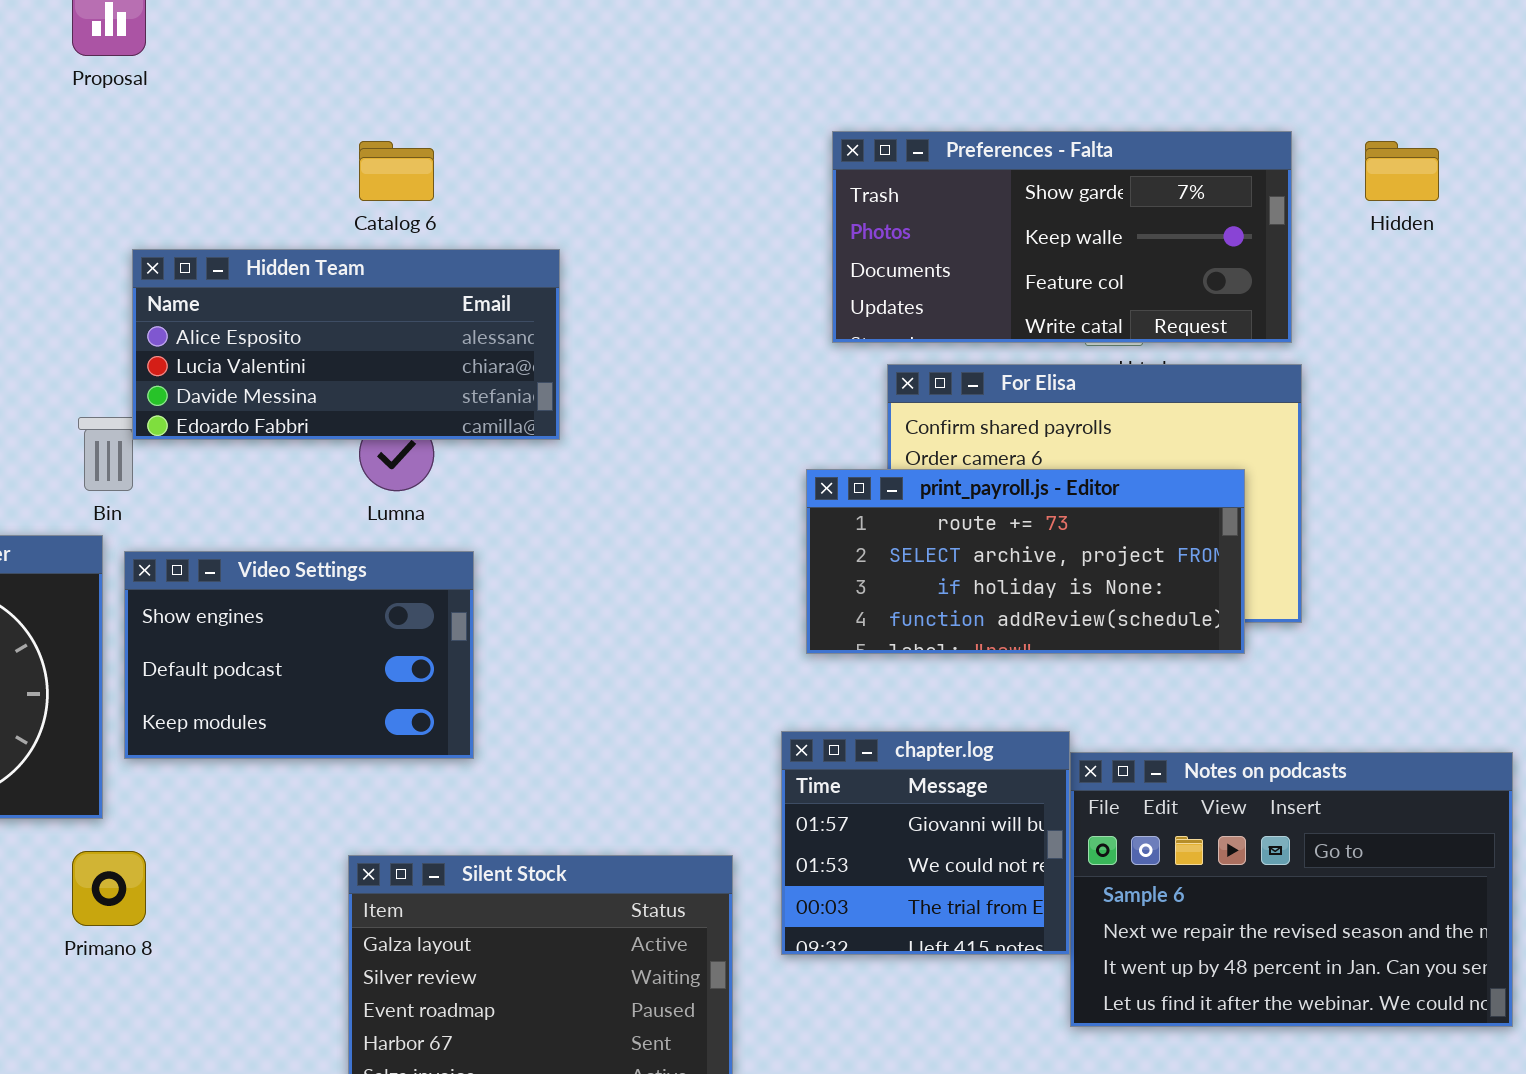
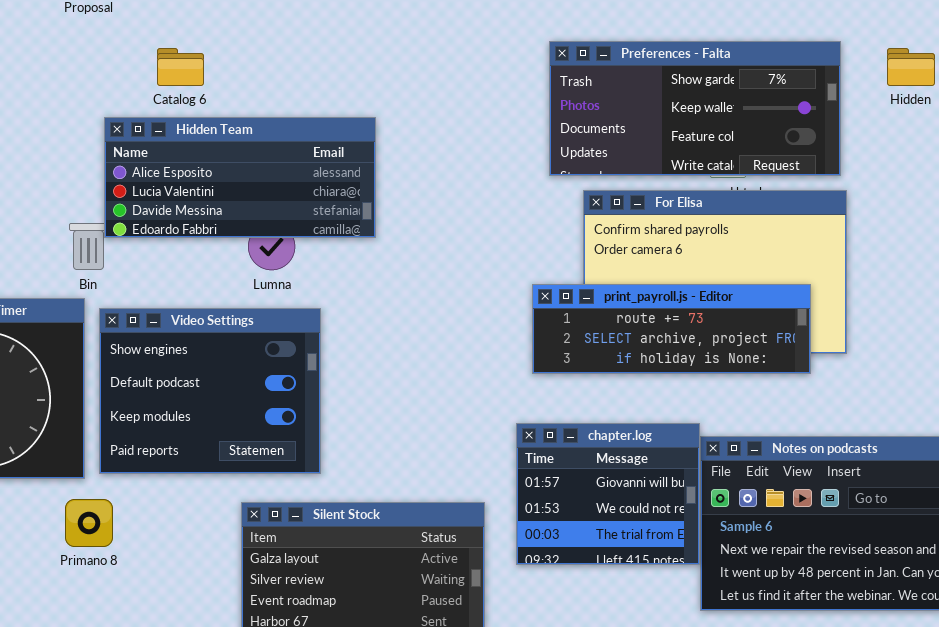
Catalog 6: [359,141,434,201] -> [157,48,204,86], moved
print_payroll.js - Editor: [806,469,1245,654] -> [532,284,811,374], resized
Video Settings: [124,551,474,759] -> [99,308,321,474], resized

